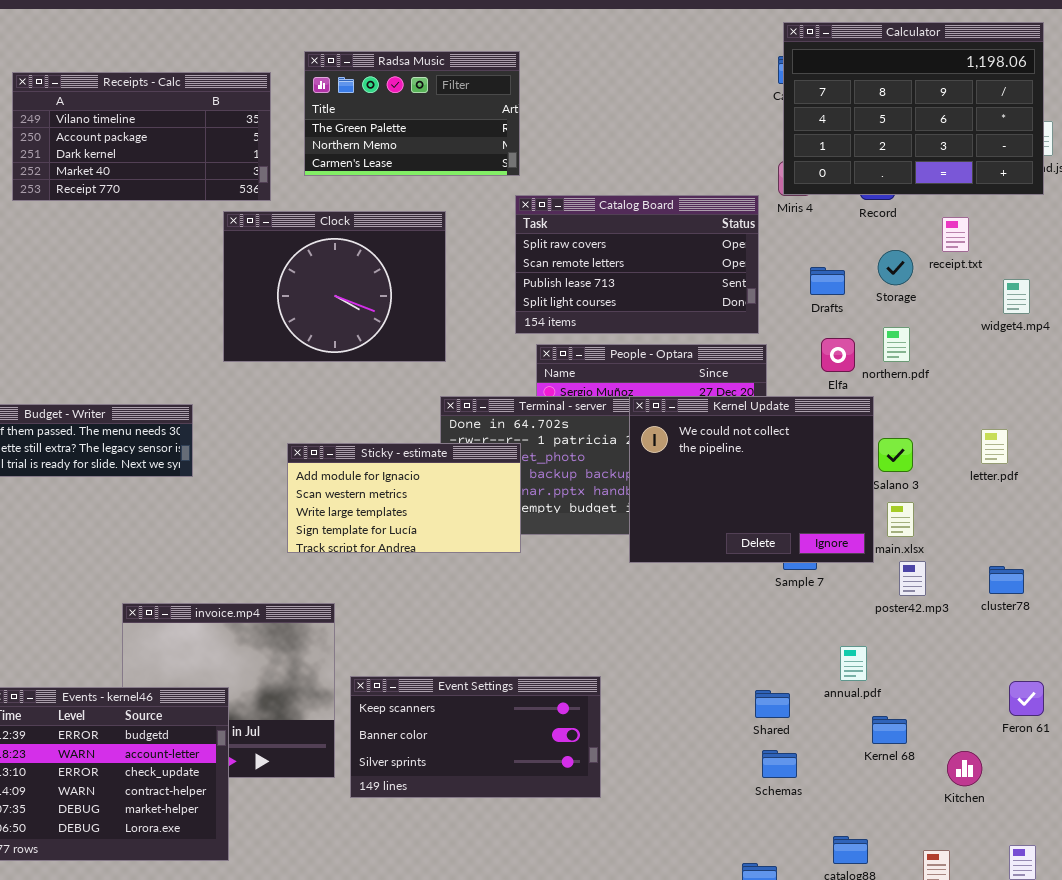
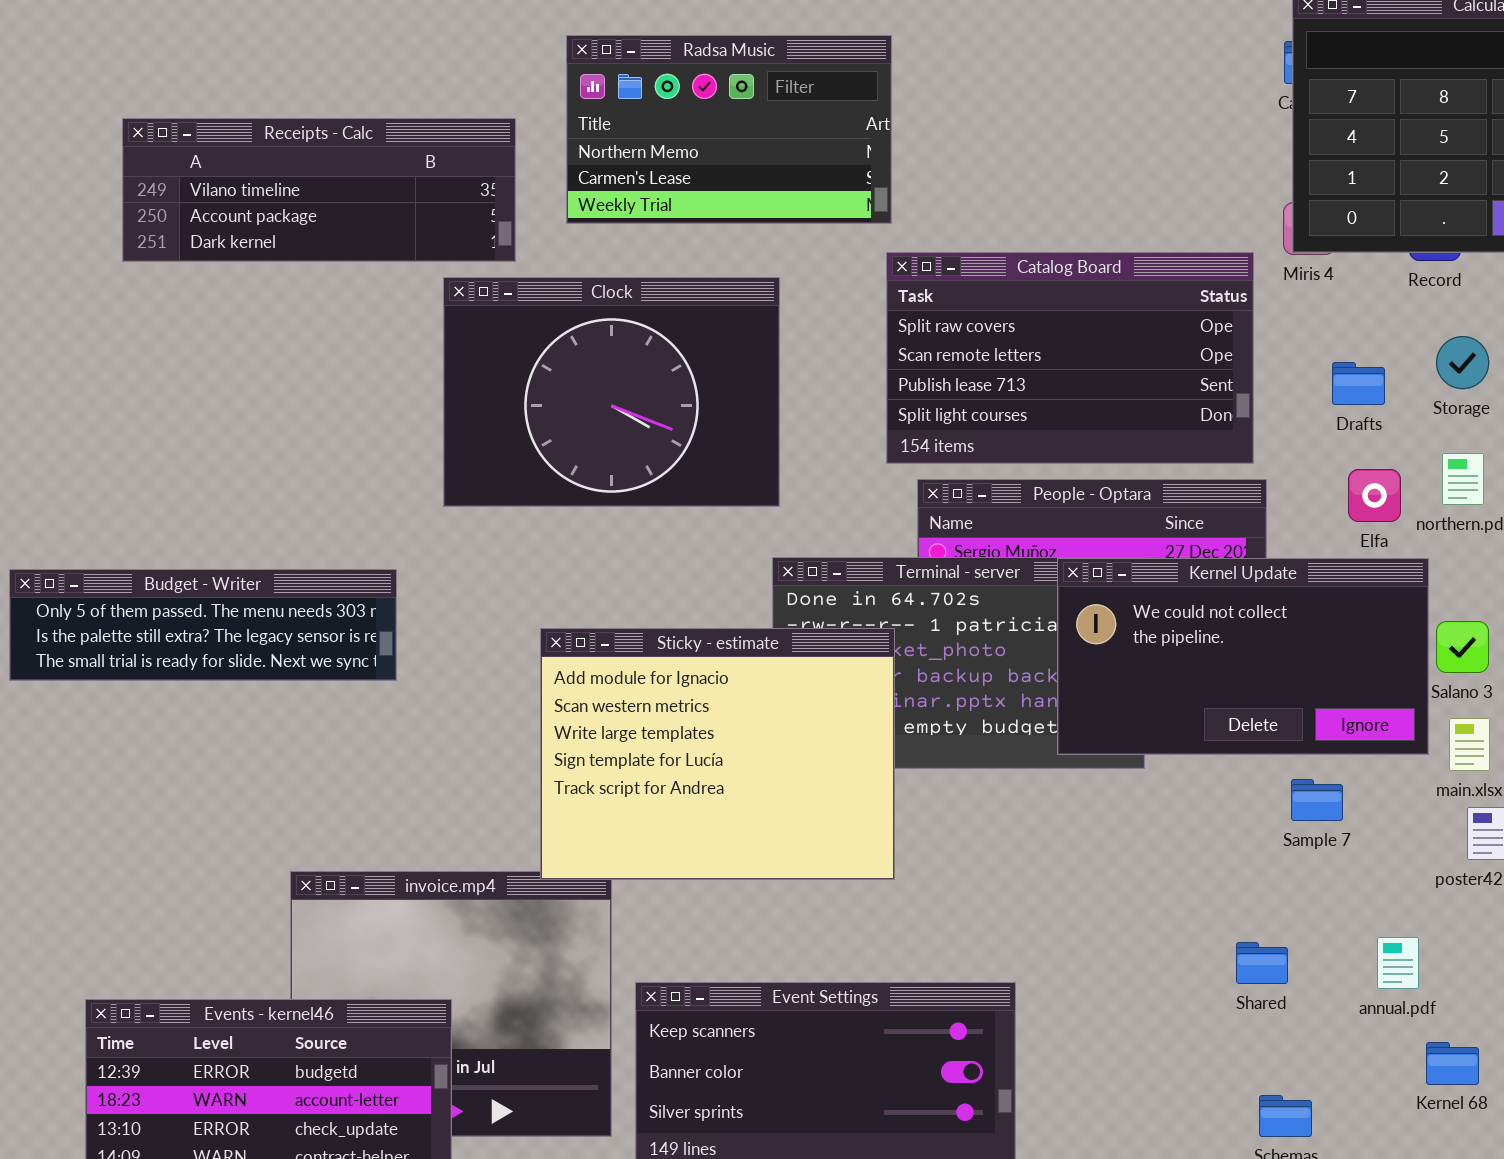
Radsa Music: [304,51,520,176] -> [566,35,892,224], scrolled down 1 row
Receipts - Calc: [12,72,271,201] -> [122,118,516,262], resized
Kernel Update: [629,396,874,563] -> [1057,558,1429,755], resized
Sticky - estimate: [287,443,521,553] -> [540,628,895,880], resized
Shared: [755,690,790,718] -> [1236,942,1288,984], moved

